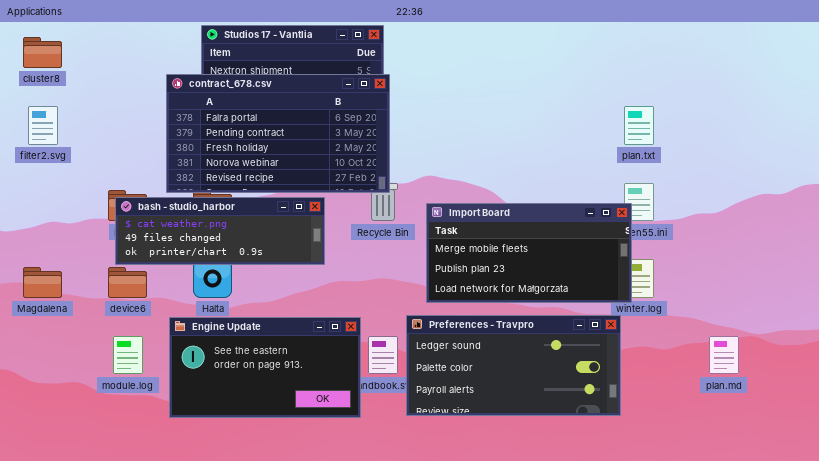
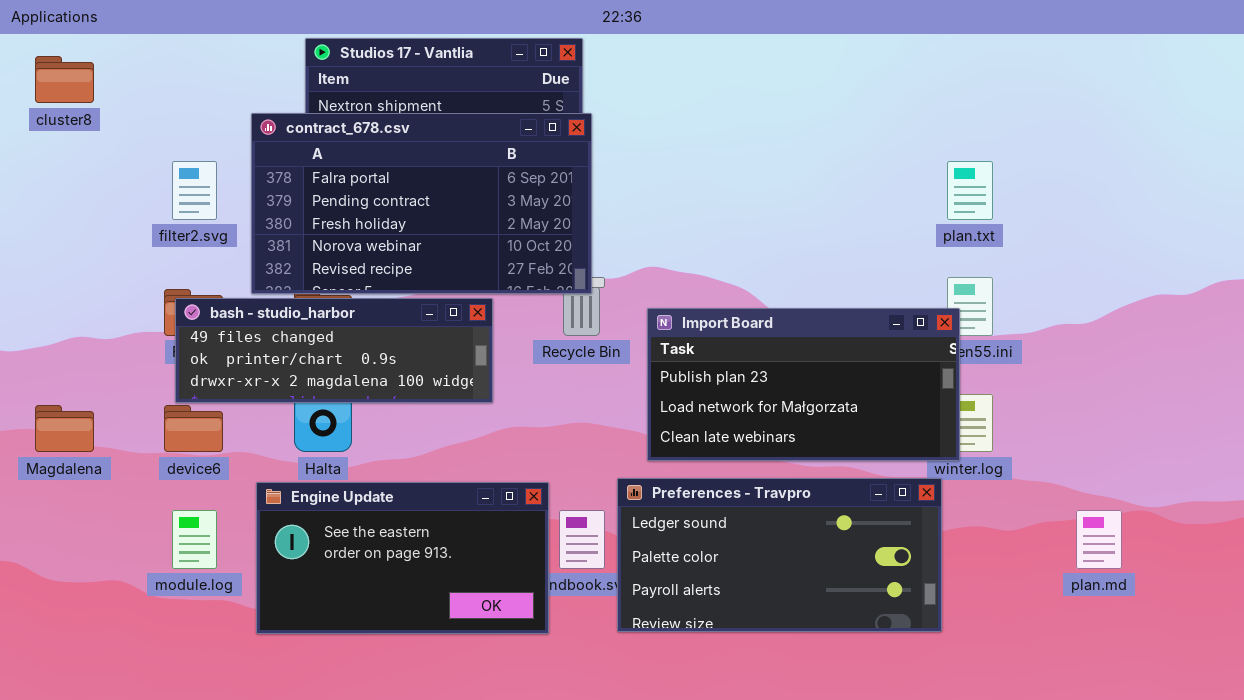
filter2.svg: [28,106,58,145] -> [172,161,217,220], moved
bash - studio_harbor: [115,197,325,265] -> [175,298,493,403], scrolled down 1 row
Import Board: [426,203,632,303] -> [647,308,960,461], scrolled down 1 row

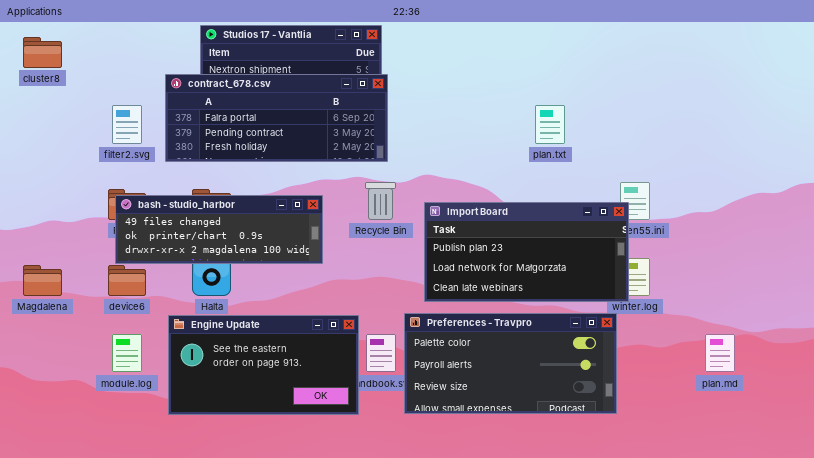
contract_678.csv: [251,113,592,294] -> [165,74,388,162], resized
plan.txt: [947,161,993,220] -> [535,105,565,144], moved
Preferences - Travpro: [617,478,942,632] -> [404,313,617,414], scrolled down 1 row

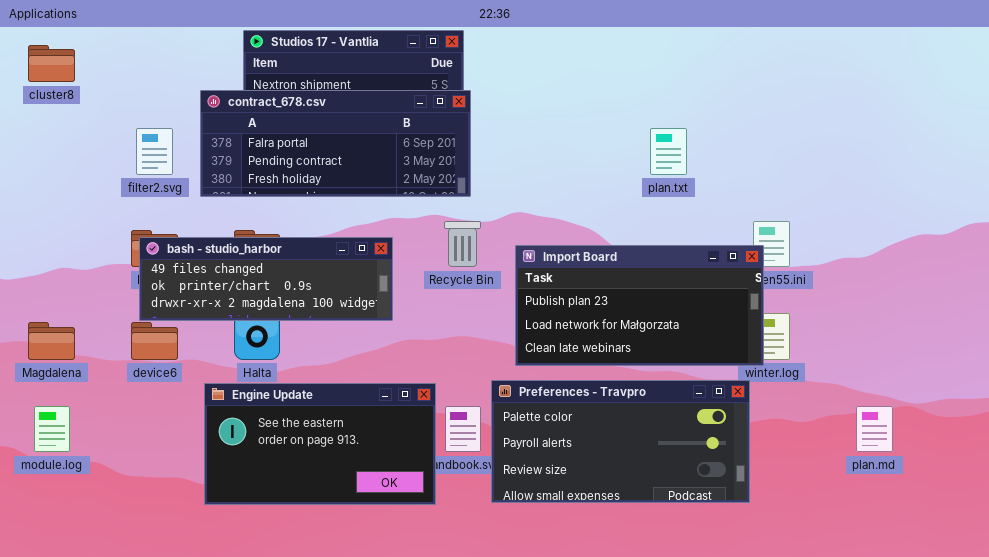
module.log: [112,334,142,372] -> [34,406,70,452], moved

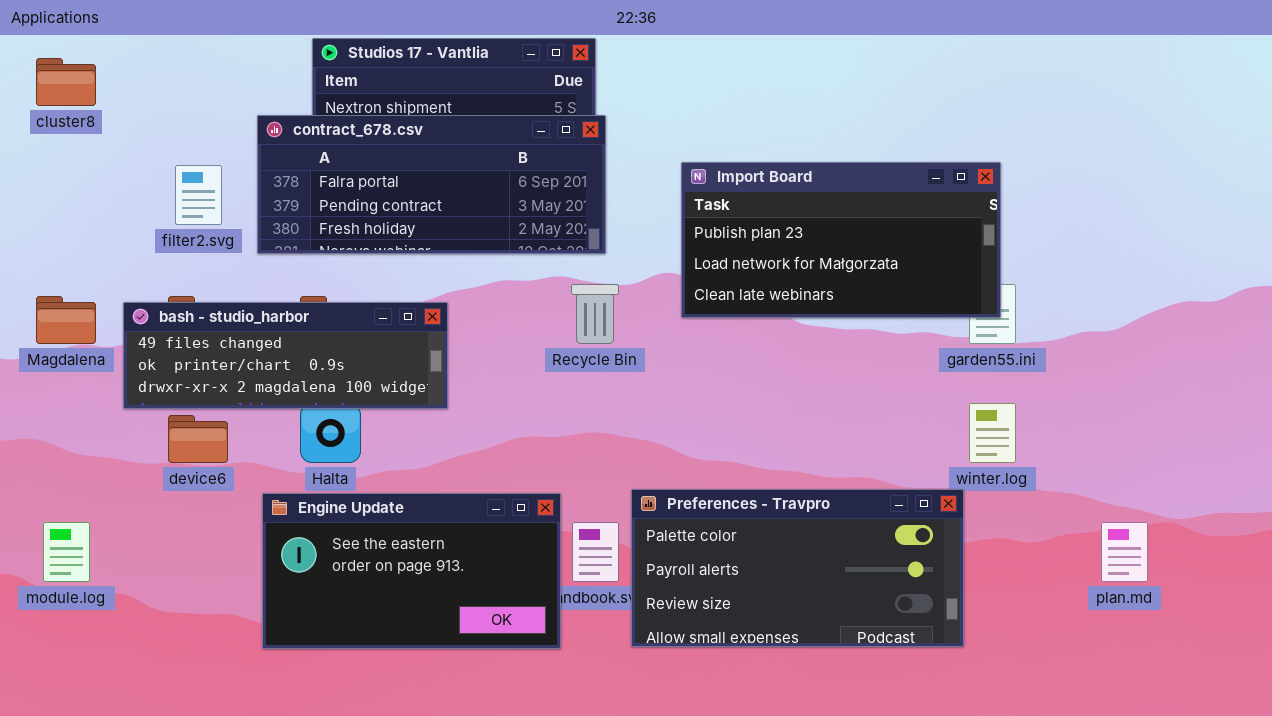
bash - studio_harbor: [139,237,393,321] -> [123,302,448,409], moved
Import Board: [515,245,764,366] -> [681,162,1001,318], moved
Magdalena: [28,322,75,360] -> [36,296,96,344], moved

